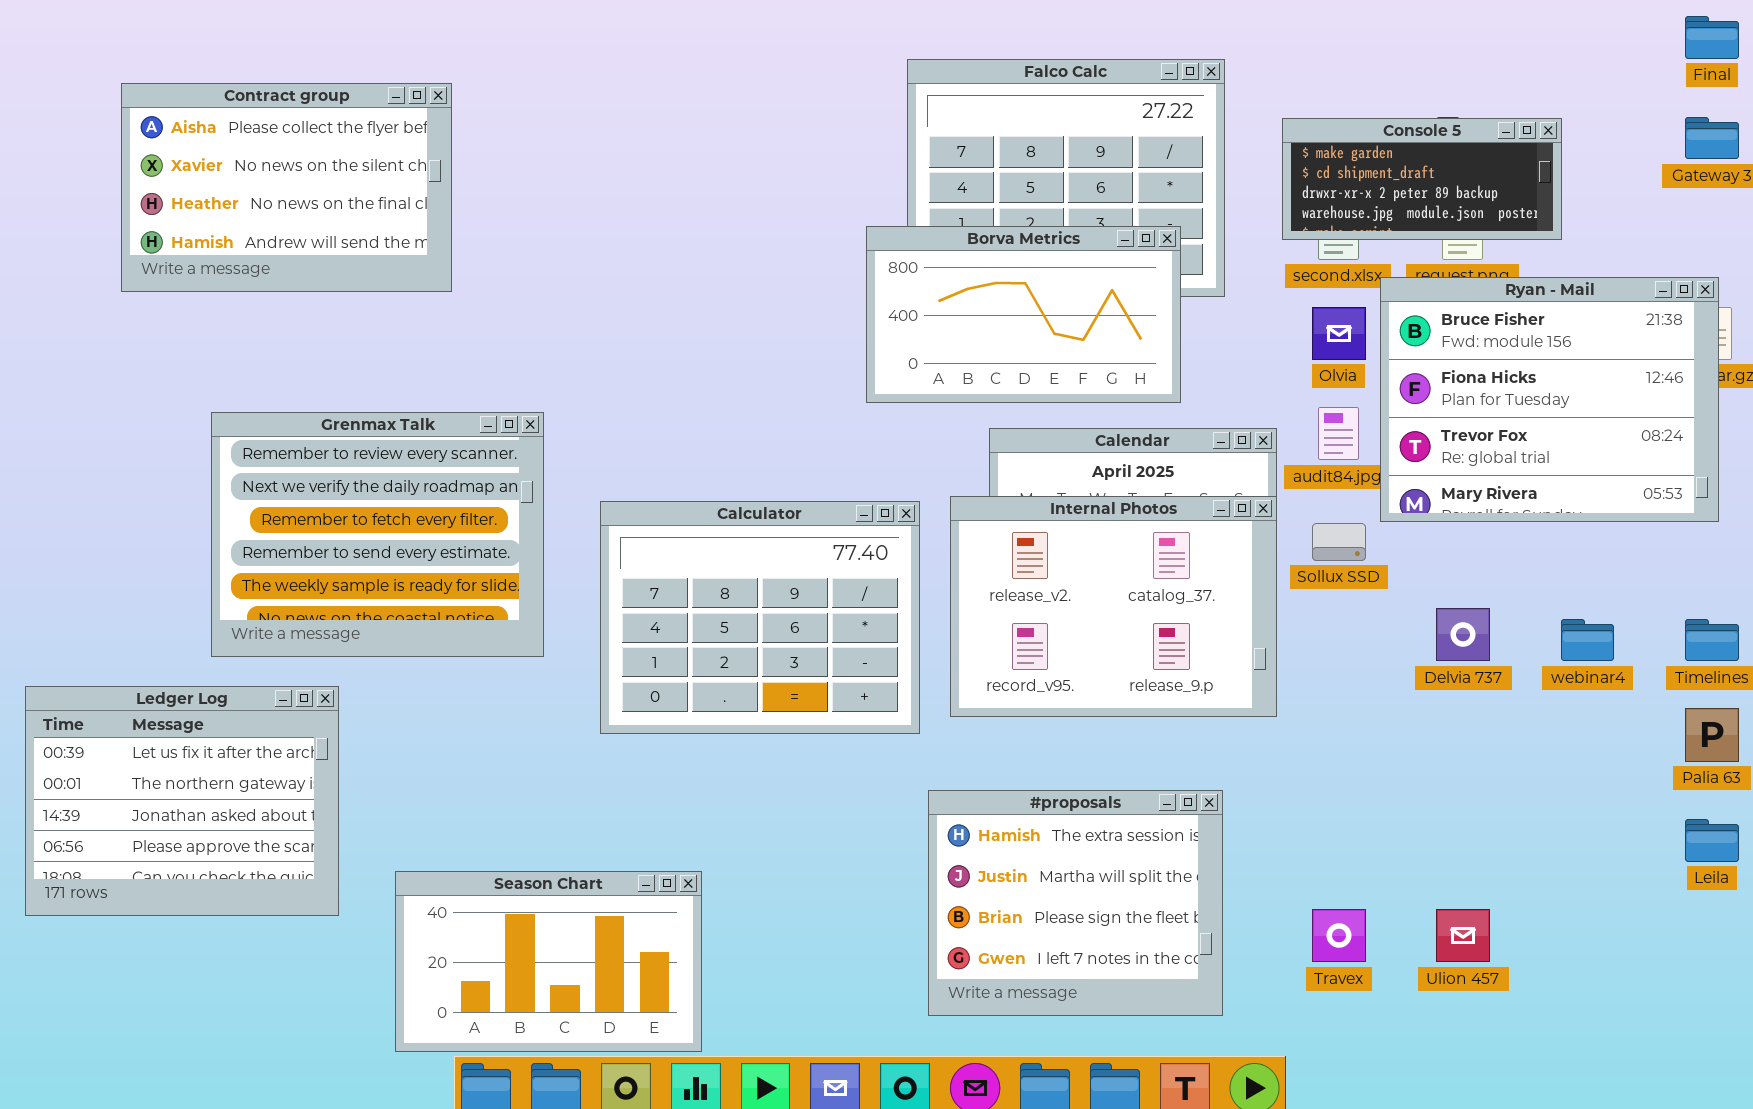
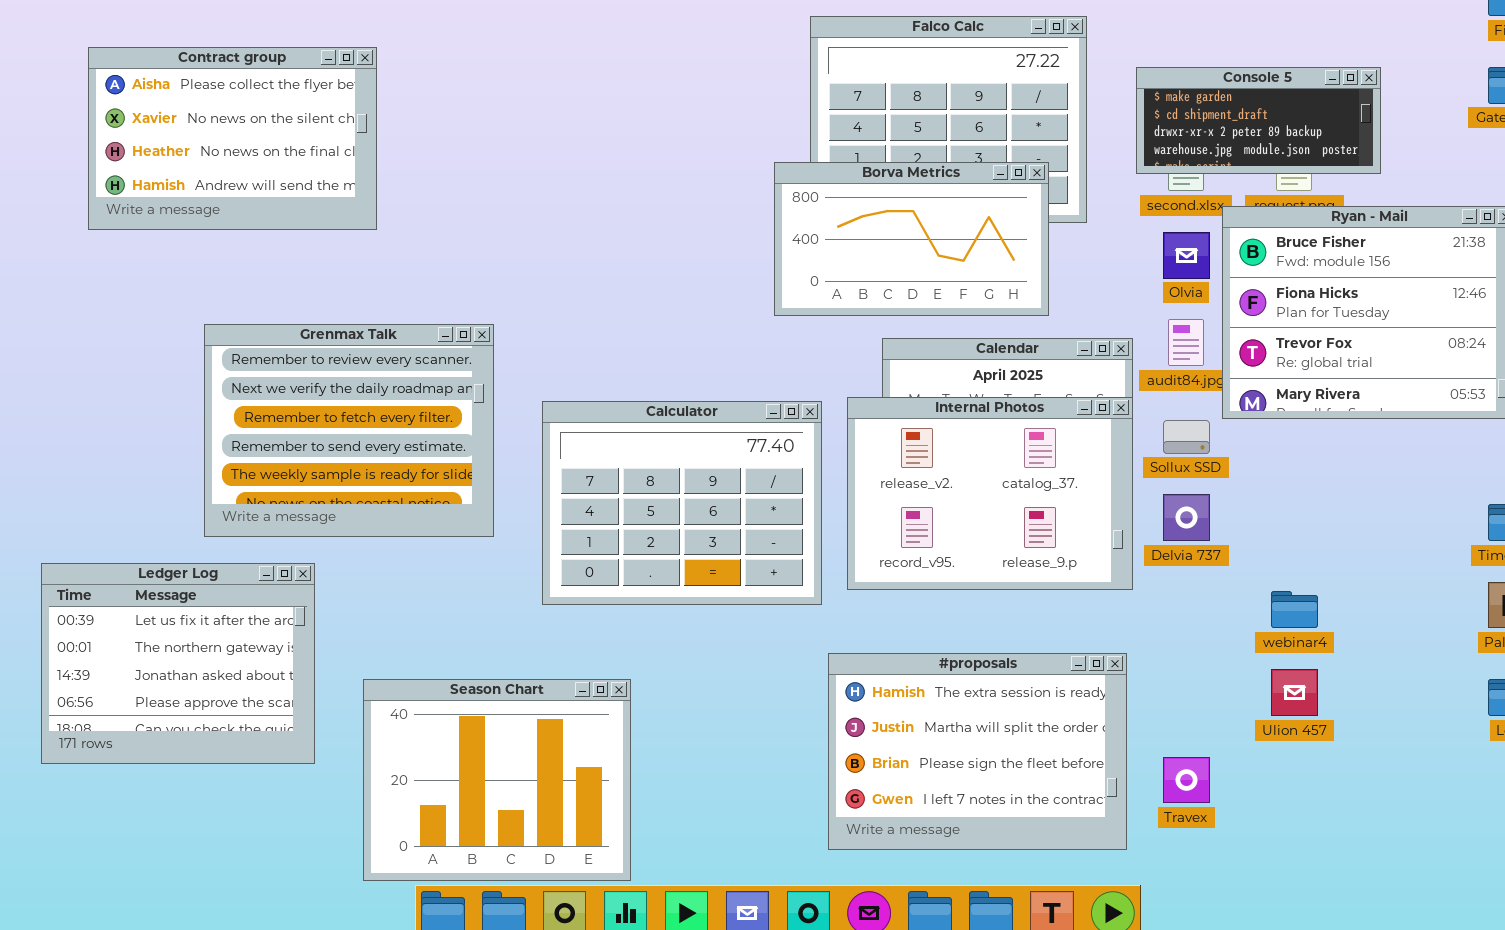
Contract group: [121,83,452,292] -> [88,47,377,230], moved
Delvia 737: [1436,608,1490,661] -> [1163,494,1210,541], moved
webinar4: [1561,619,1614,661] -> [1271,591,1318,628], moved
#proposals: [928,790,1223,1016] -> [828,653,1127,850], resized
Season Chart: [395,871,702,1052] -> [363,679,631,881], resized
Ulion 457: [1436,909,1490,962] -> [1271,669,1318,716], moved

